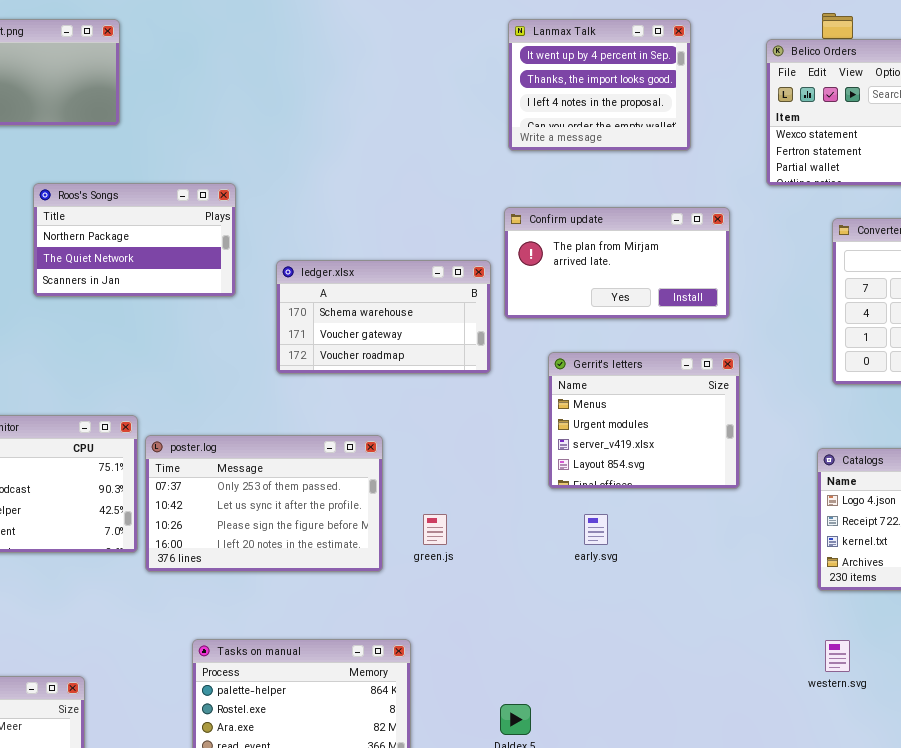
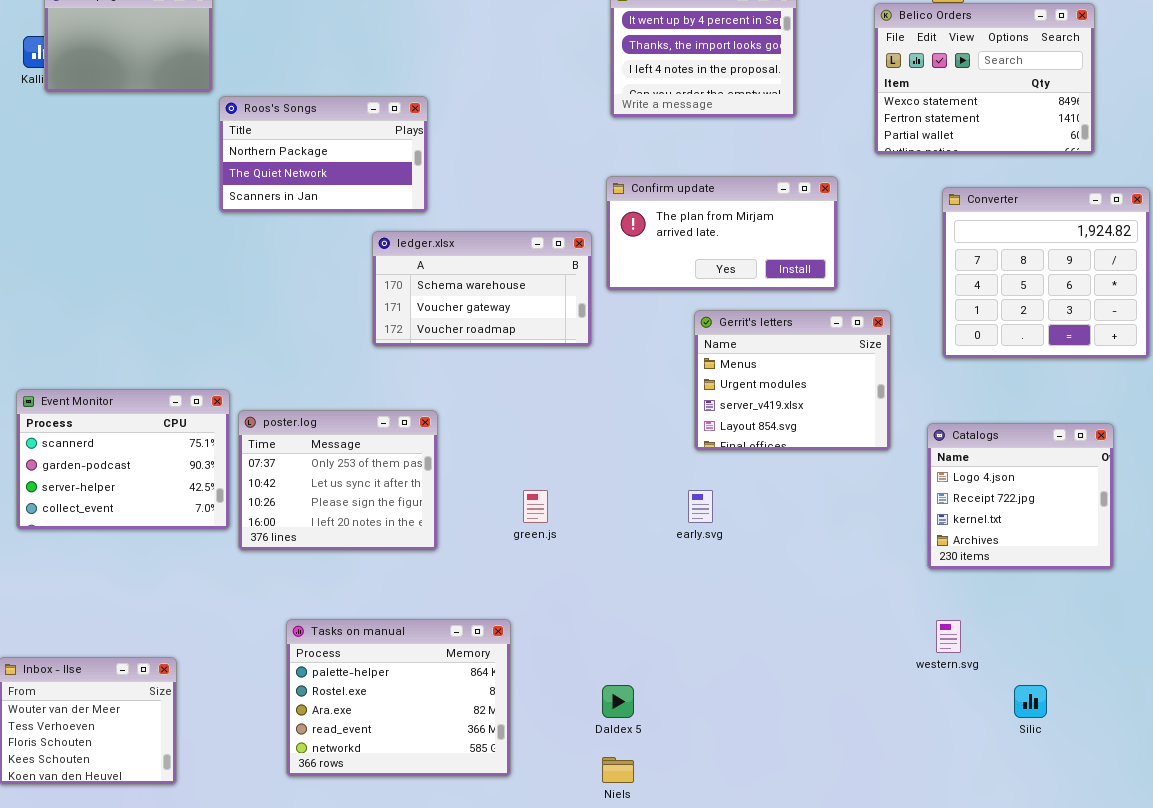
Roos's Songs: [33,183,236,297] -> [219,96,428,213], moved
Gerrit's letters: [548,352,740,489] -> [694,310,891,451], moved
poster.log: [145,435,383,572] -> [238,410,438,551], resized

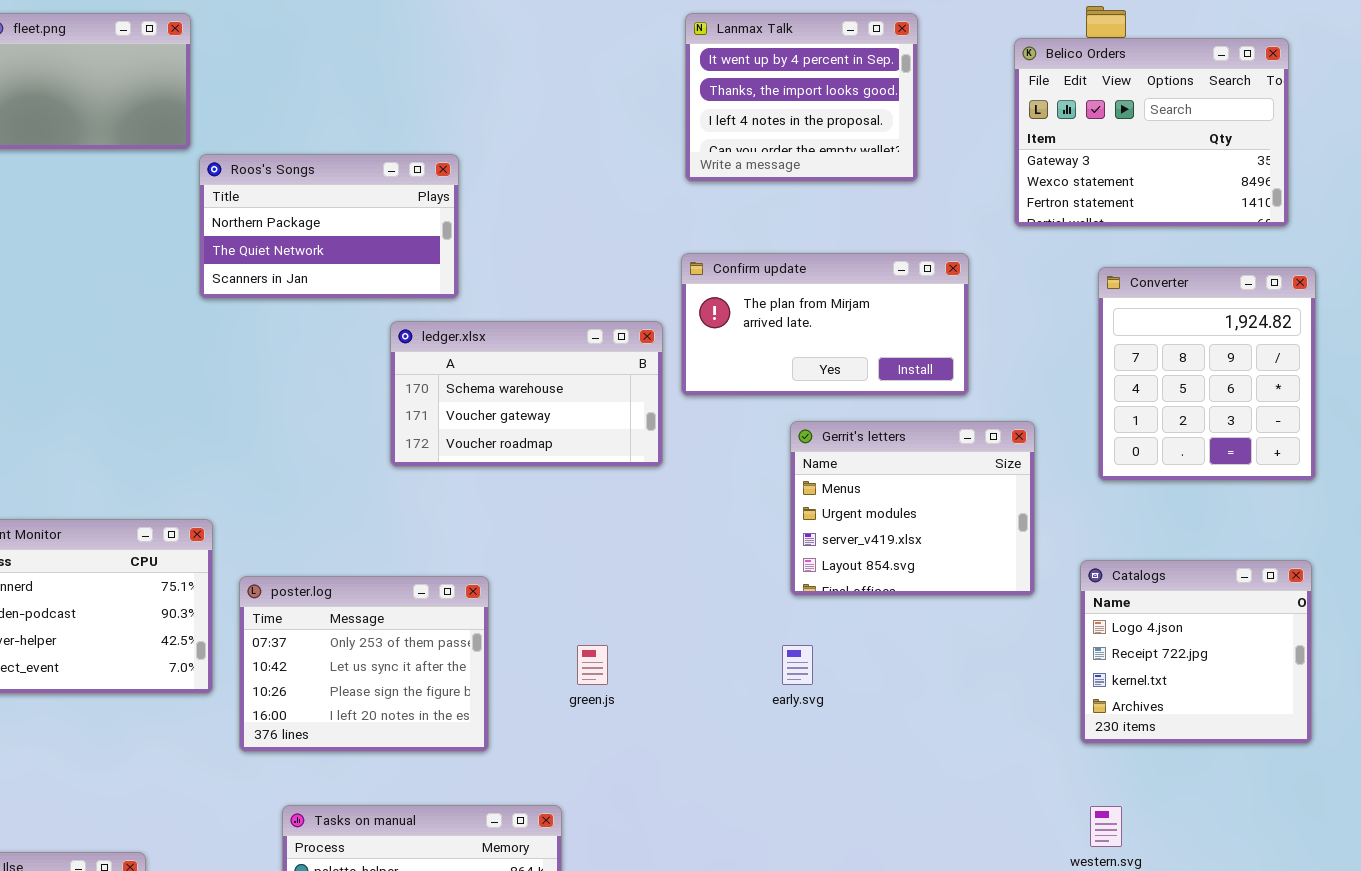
Belico Orders: [874,3,1095,155] -> [1014,38,1289,227], scrolled up 1 row
Converter: [942,187,1150,359] -> [1098,267,1316,481], resized
poster.log: [238,410,438,551] -> [239,576,489,752], moved

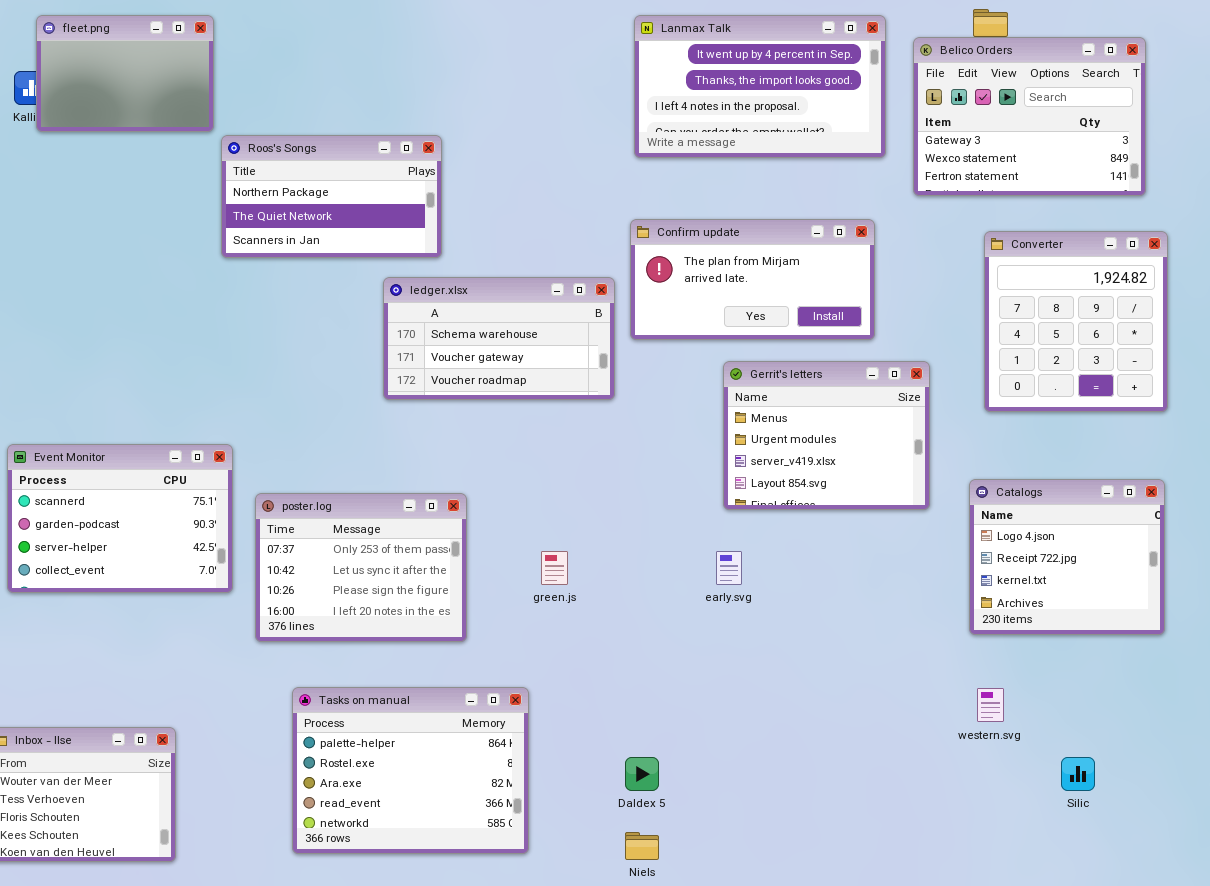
Lanmax Talk: [685,13,918,182] -> [634,15,886,158], resized

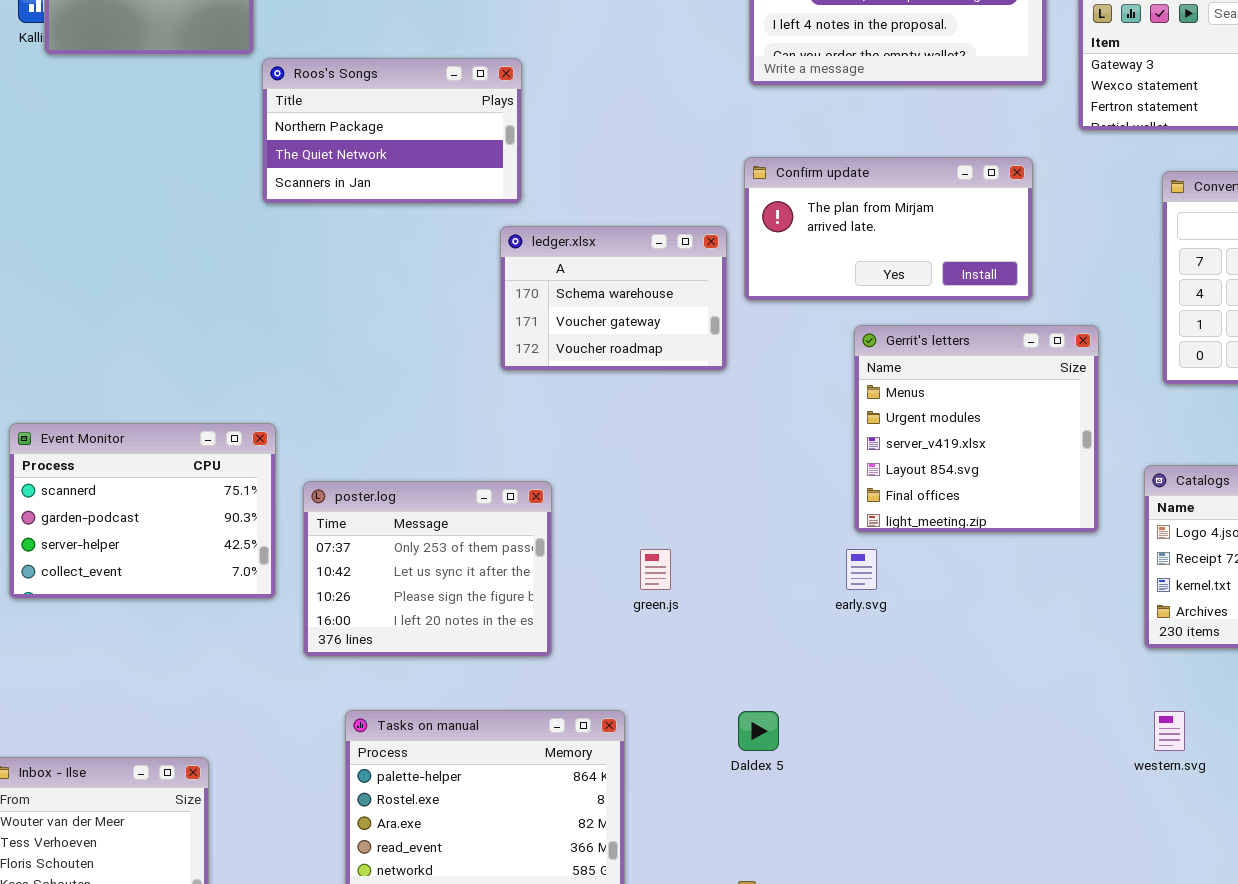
ledger.xlsx: [383,277,615,400] -> [500,226,727,371], resized
Gerrit's letters: [723,361,930,510] -> [854,325,1099,533], resized
Daldex 5: [625,757,659,791] -> [738,711,779,751], moved

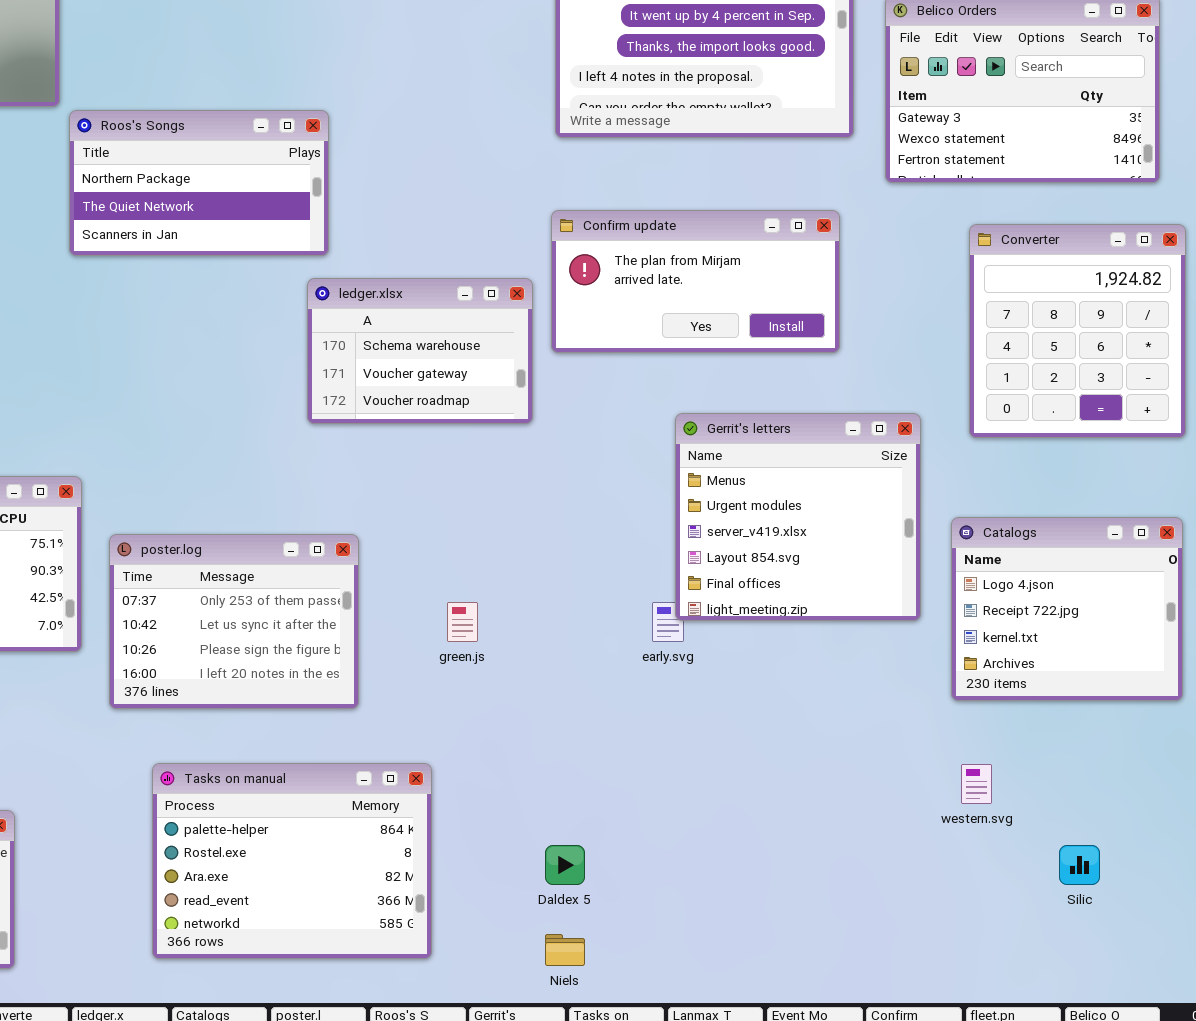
Gerrit's letters: [854,325,1099,533] -> [675,413,921,621], moved
Daldex 5: [738,711,779,751] -> [545,845,585,885], moved

